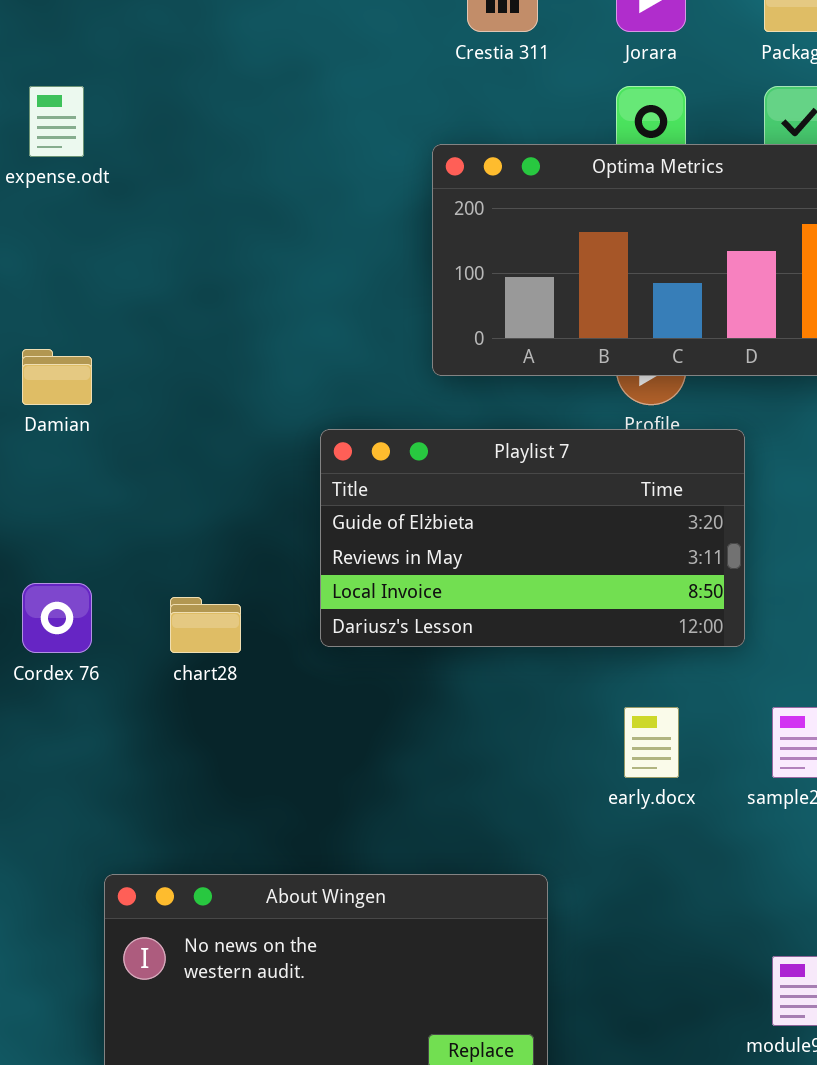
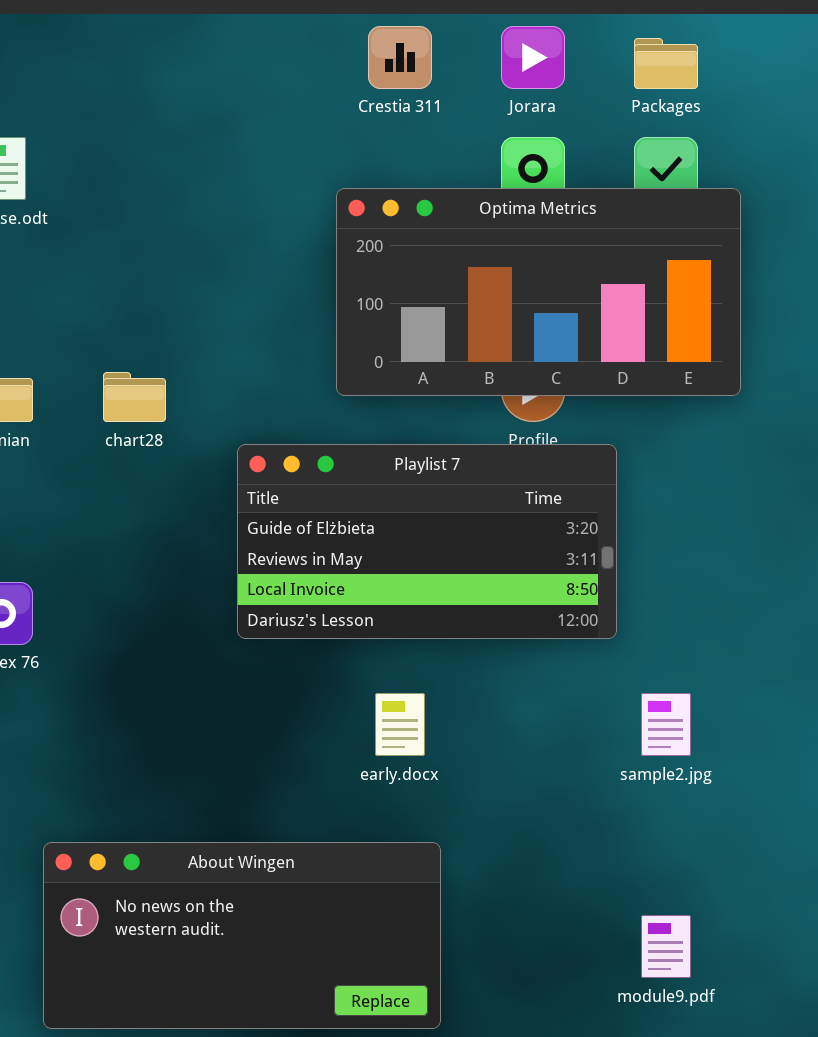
chart28: [170,597,241,653] -> [103,372,166,422], moved
early.docx: [624,707,679,778] -> [375,693,425,756], moved

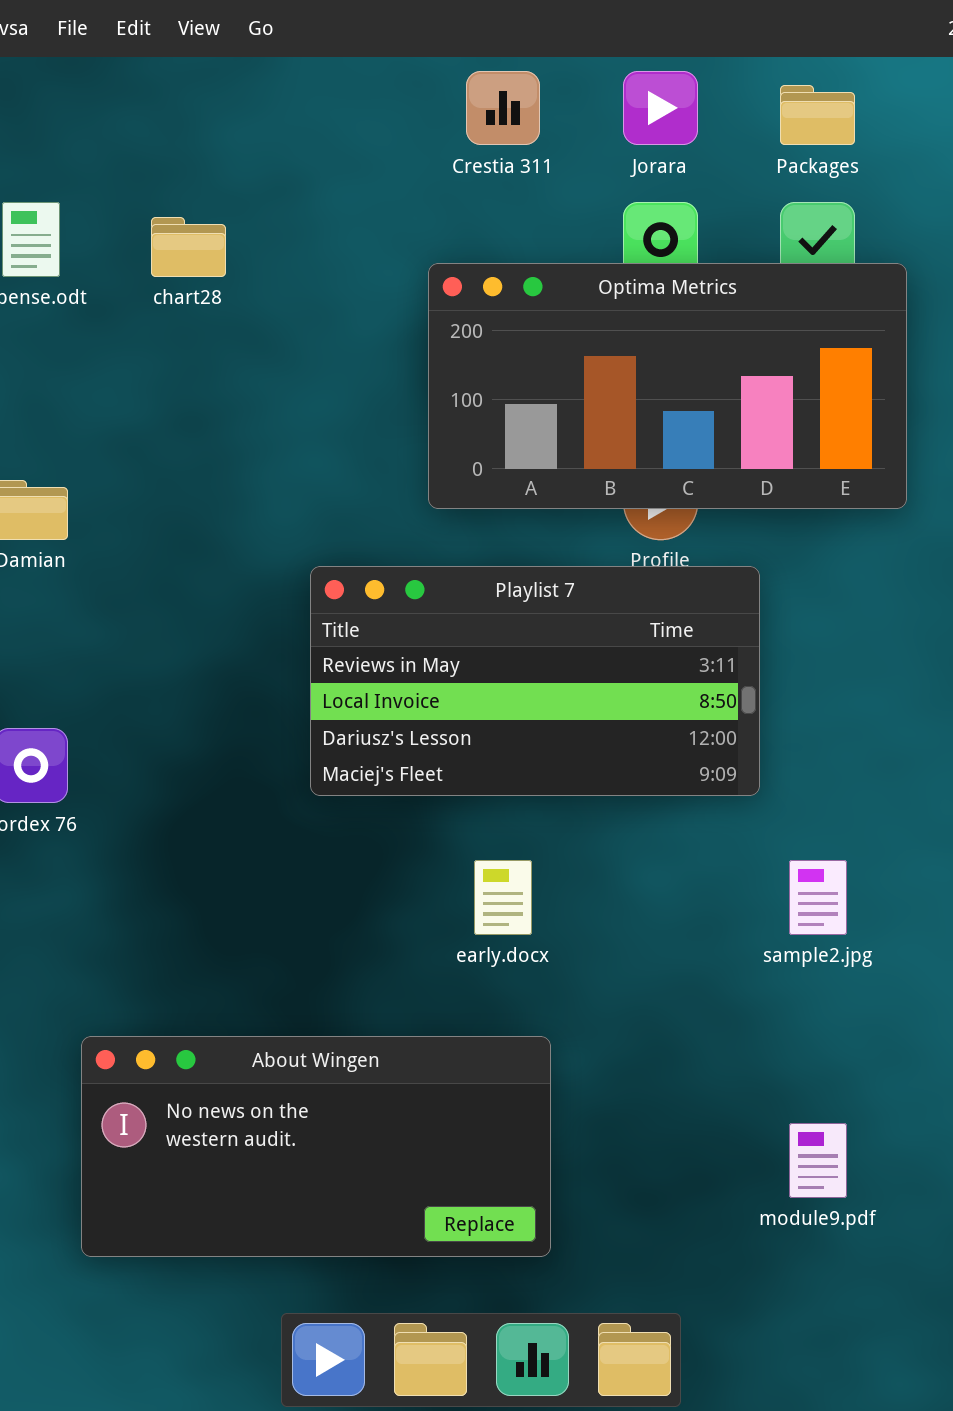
chart28: [103,372,166,422] -> [151,217,226,277], moved
Playlist 7: [237,444,617,639] -> [310,566,760,796], scrolled down 1 row

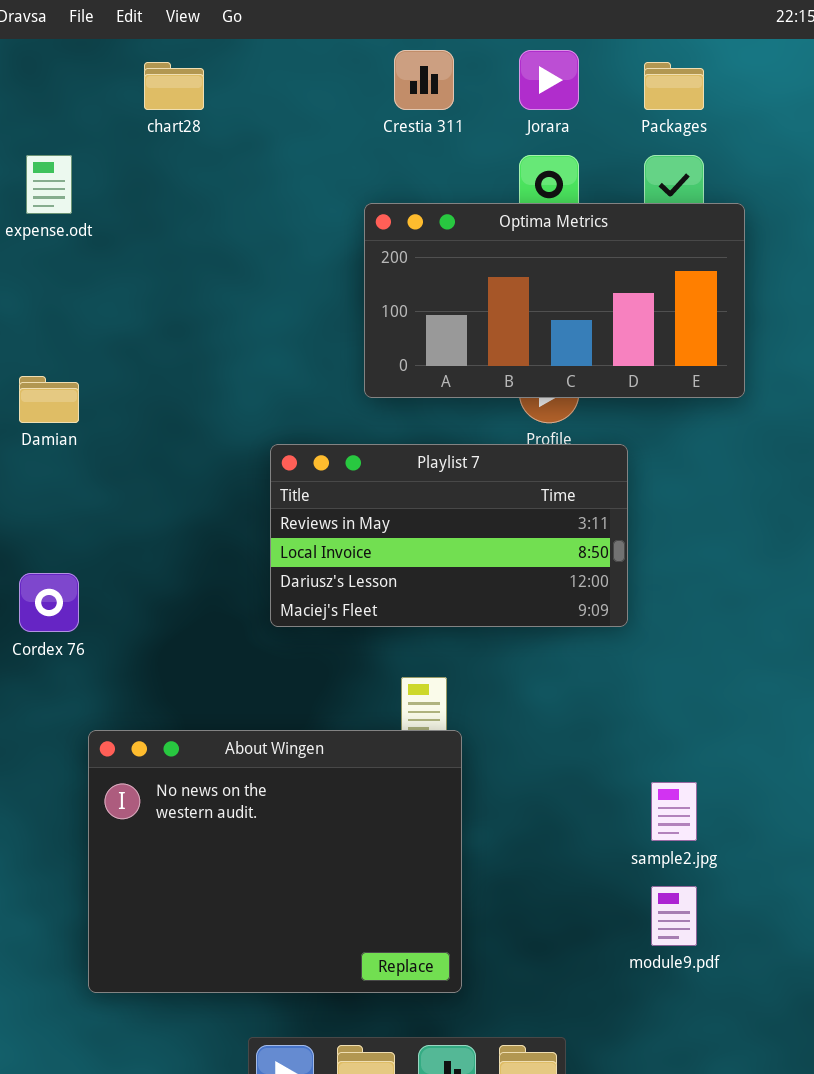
chart28: [151,217,226,277] -> [144,62,204,110], moved
sample2.jpg: [789,860,847,935] -> [651,782,697,841], moved
About Wingen: [81,1036,551,1257] -> [88,730,462,993], resized

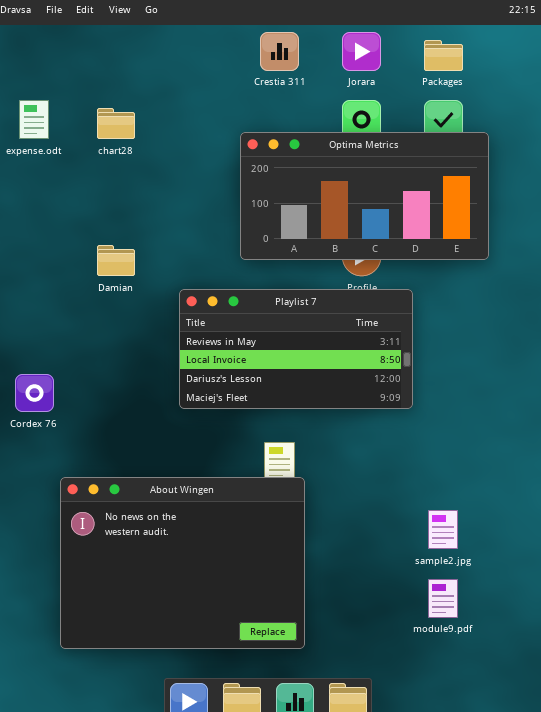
chart28: [144,62,204,110] -> [97,108,135,139], moved
Damian: [19,376,79,423] -> [97,245,135,276], moved

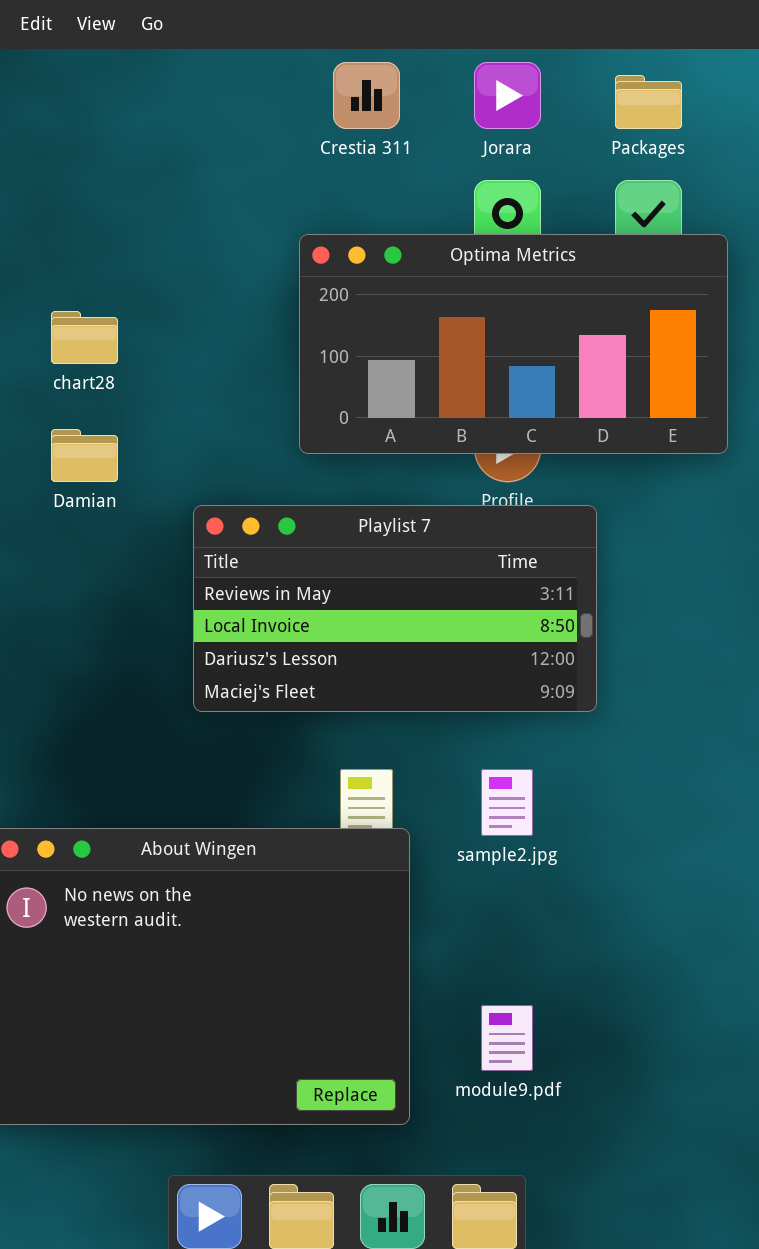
chart28: [97,108,135,139] -> [51,311,118,364], moved
sample2.jpg: [428,510,458,549] -> [481,769,533,836], moved
module9.pdf: [428,579,458,618] -> [481,1005,533,1071], moved

